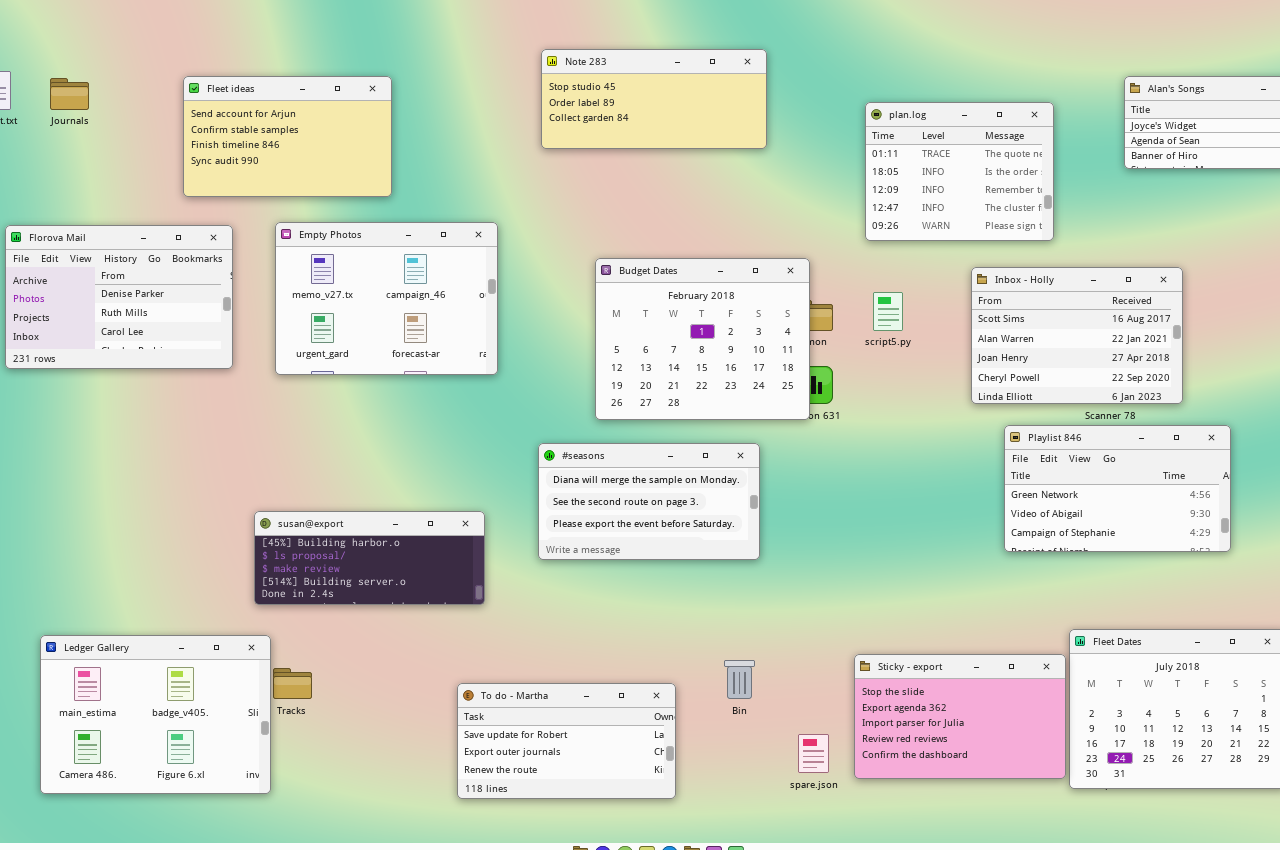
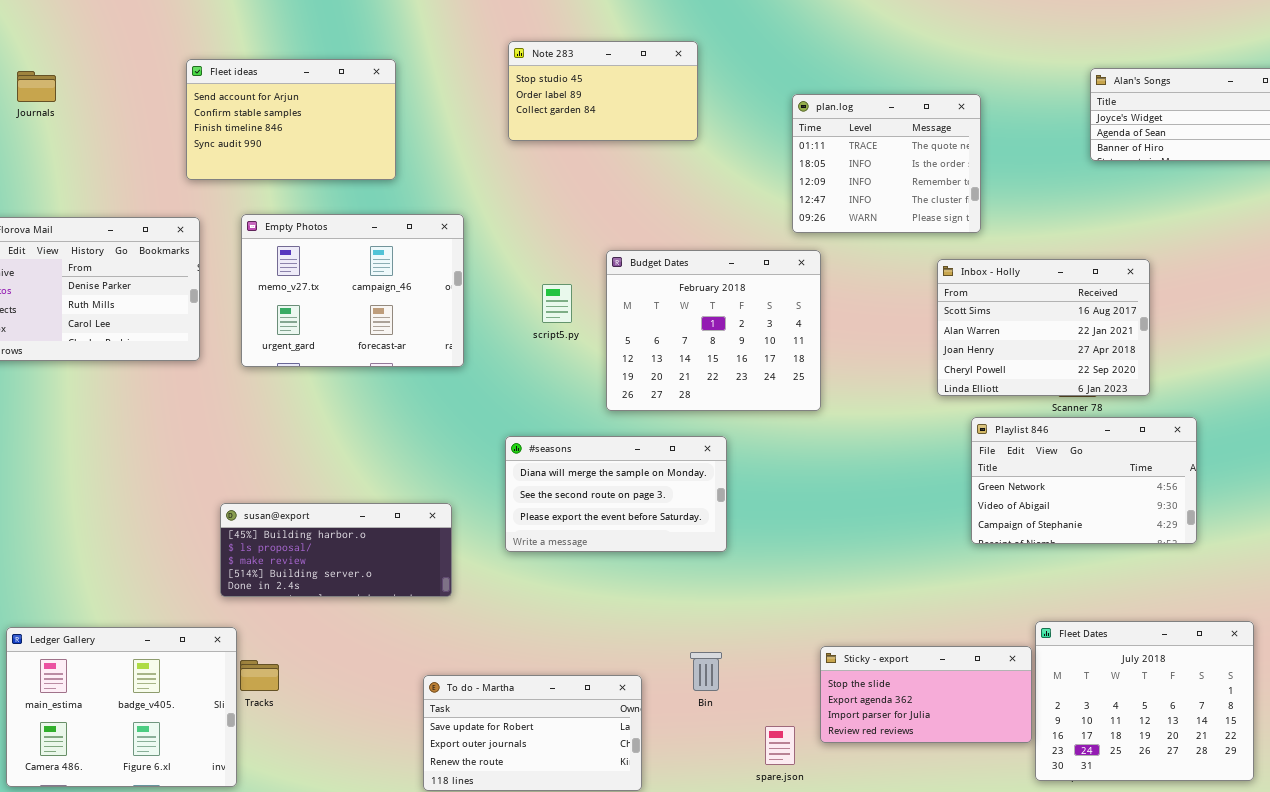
Note 283: [541,49,767,149] -> [508,41,698,141], resized
Fleet ideas: [183,76,392,197] -> [186,59,396,180], moved
plan.log: [865,102,1054,241] -> [792,94,981,233], moved
Budget Dates: [595,258,810,420] -> [606,250,821,411], moved
script5.py: [873,292,903,331] -> [542,284,572,323], moved
Sticky - export: [854,654,1066,779] -> [820,646,1032,743], resized

